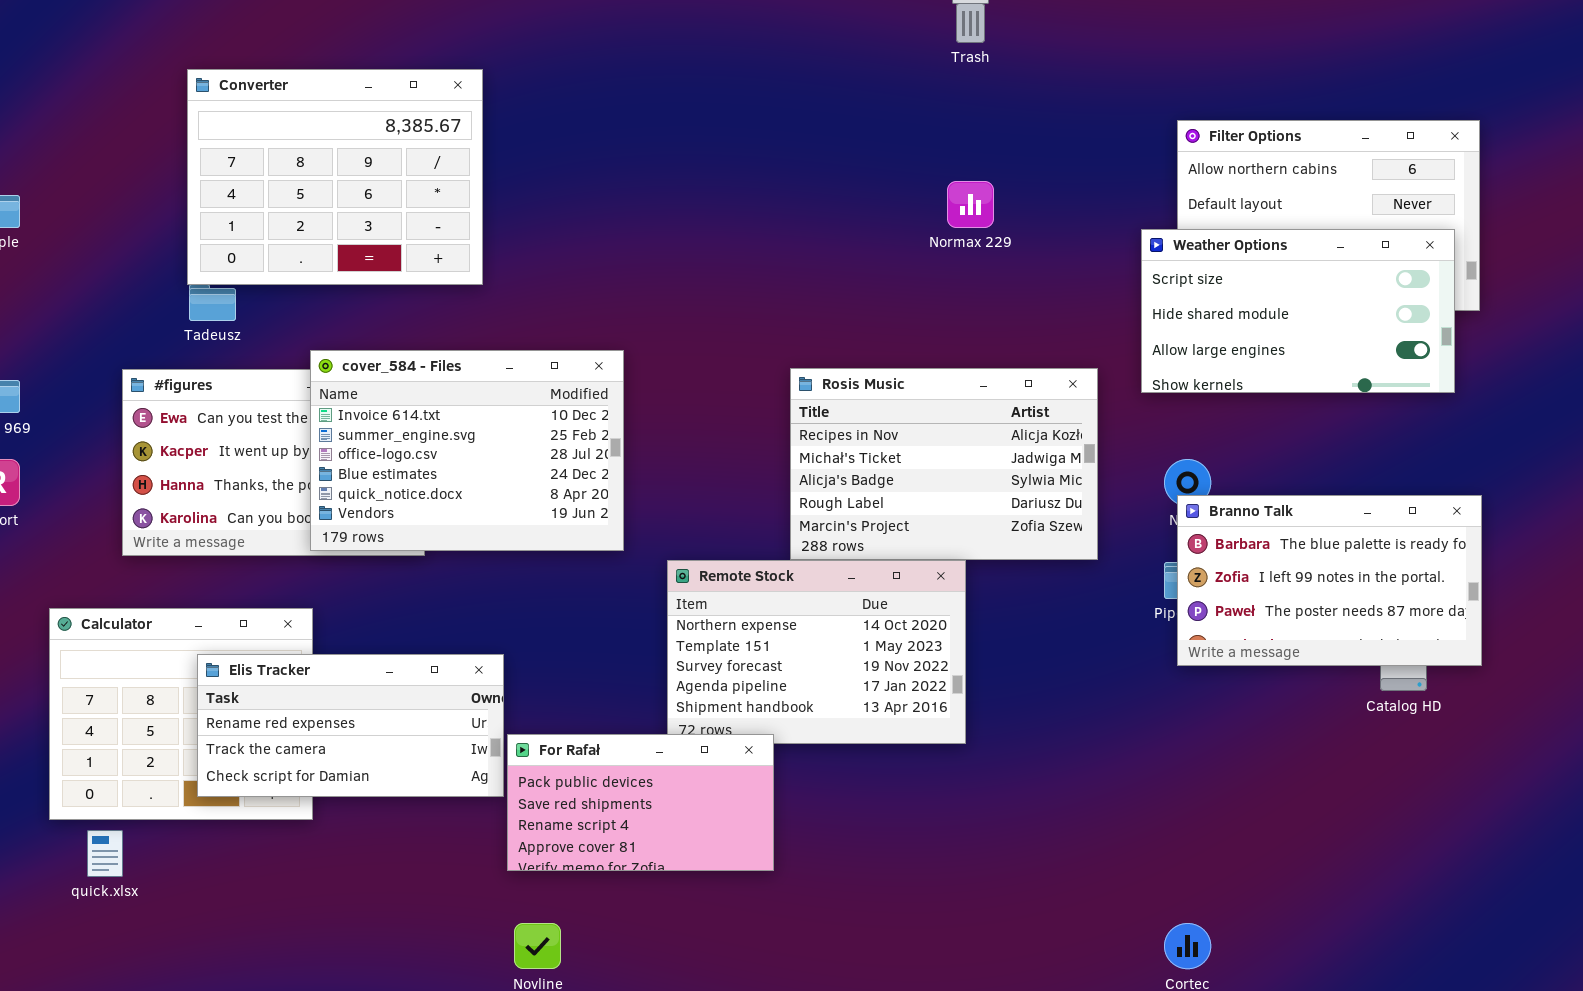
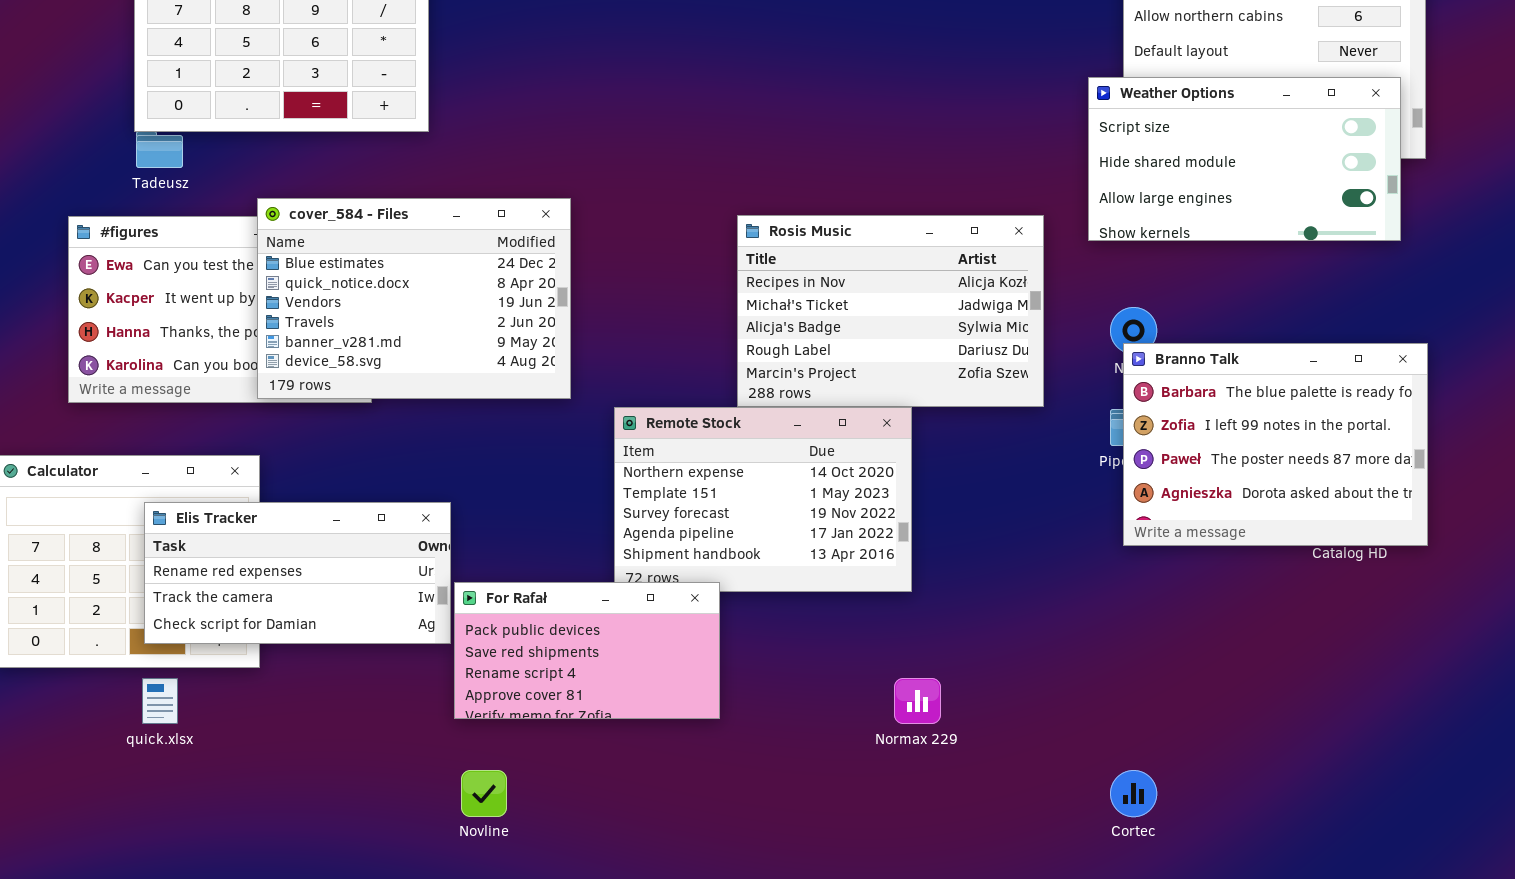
Normax 229: [947,181,994,228] -> [894,678,941,724], moved
cover_584 - Files: [310,350,624,551] -> [257,198,571,399], scrolled down 3 rows
Branno Talk: [1177,495,1482,666] -> [1123,343,1428,546], resized
quick.xlsx: [87,830,123,877] -> [142,678,178,724], moved

